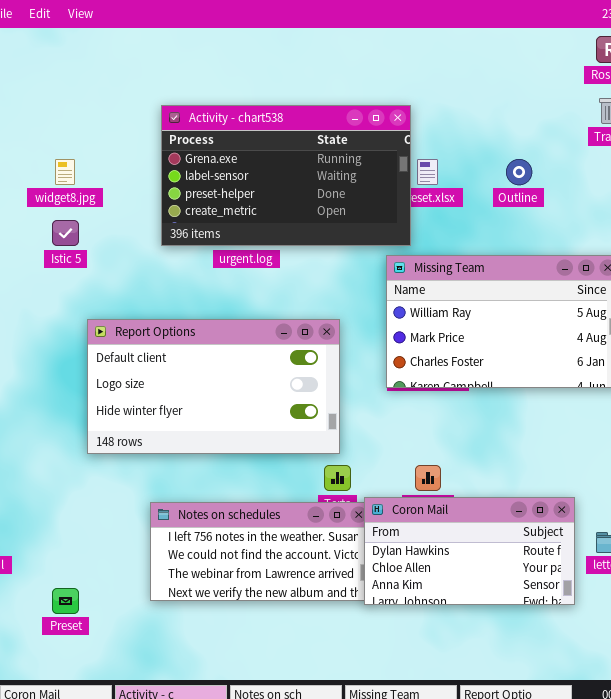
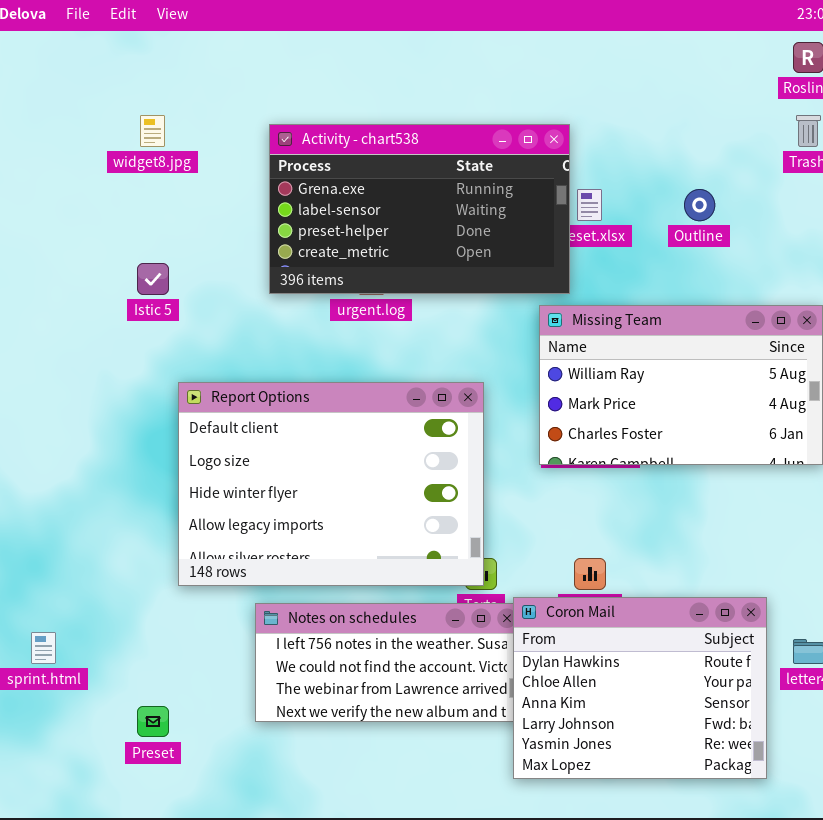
widget8.jpg: [55,159,75,185] -> [140,115,165,147], moved
Report Options: [87,319,340,454] -> [178,382,484,586], resized
Coron Mail: [364,497,575,605] -> [513,597,767,779], resized

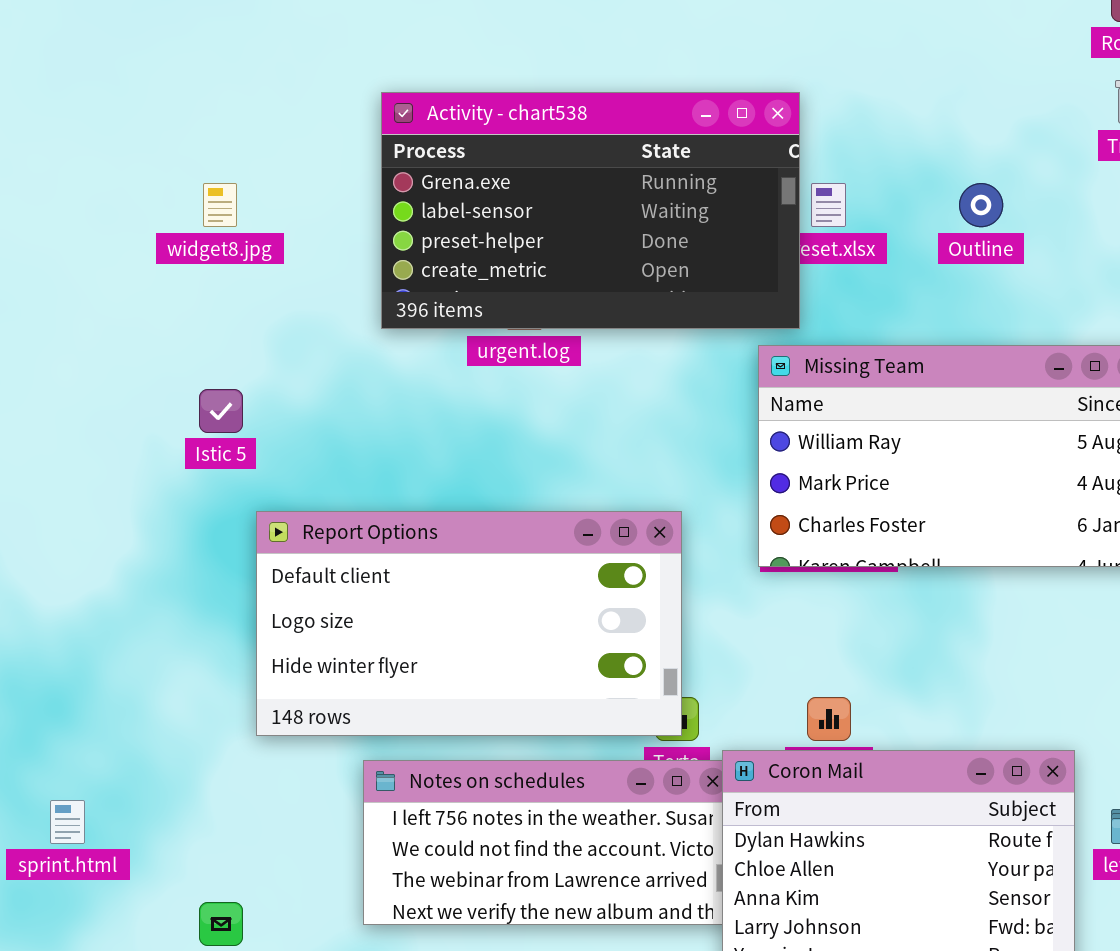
widget8.jpg: [140,115,165,147] -> [203,183,237,227], moved
Istic 5: [137,263,169,295] -> [199,389,243,433], moved
Report Options: [178,382,484,586] -> [256,511,682,736], resized

